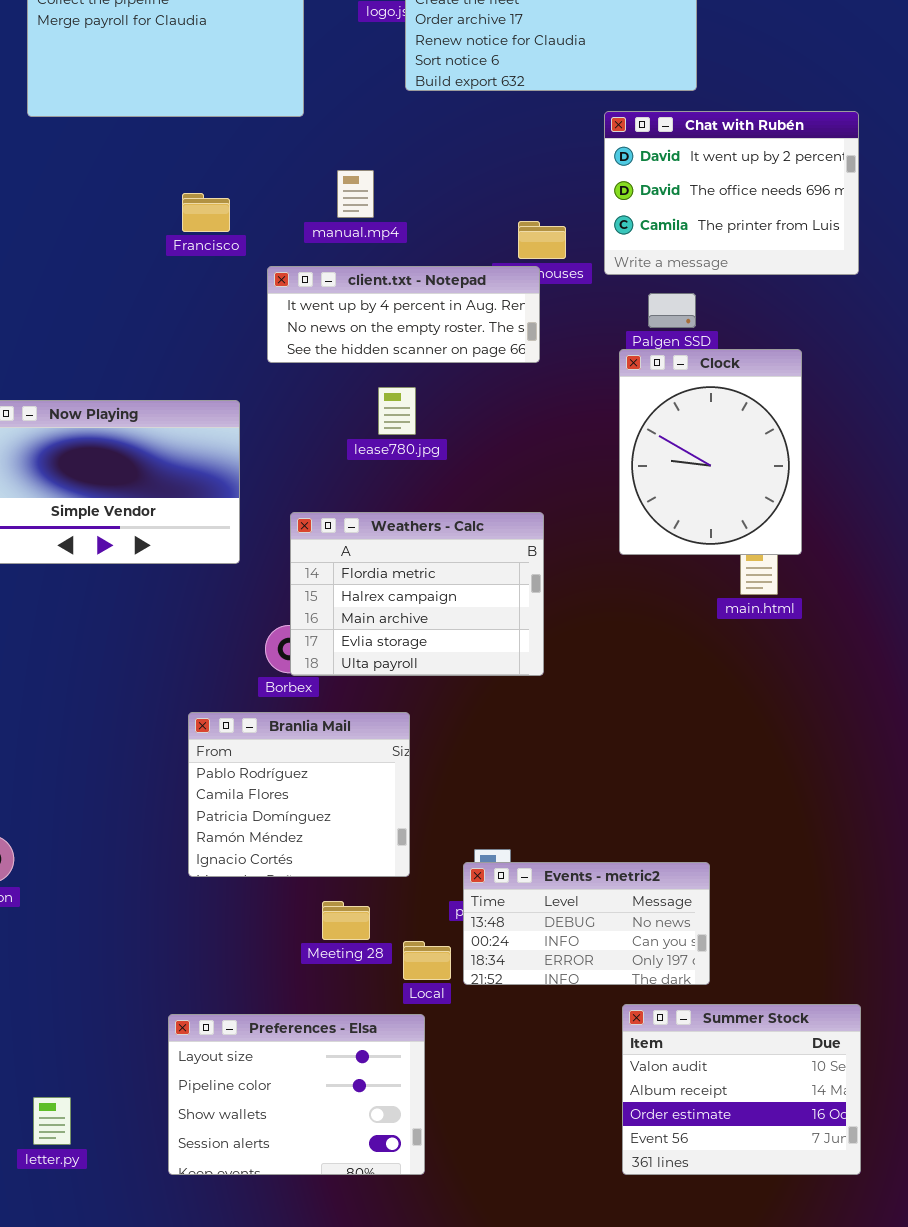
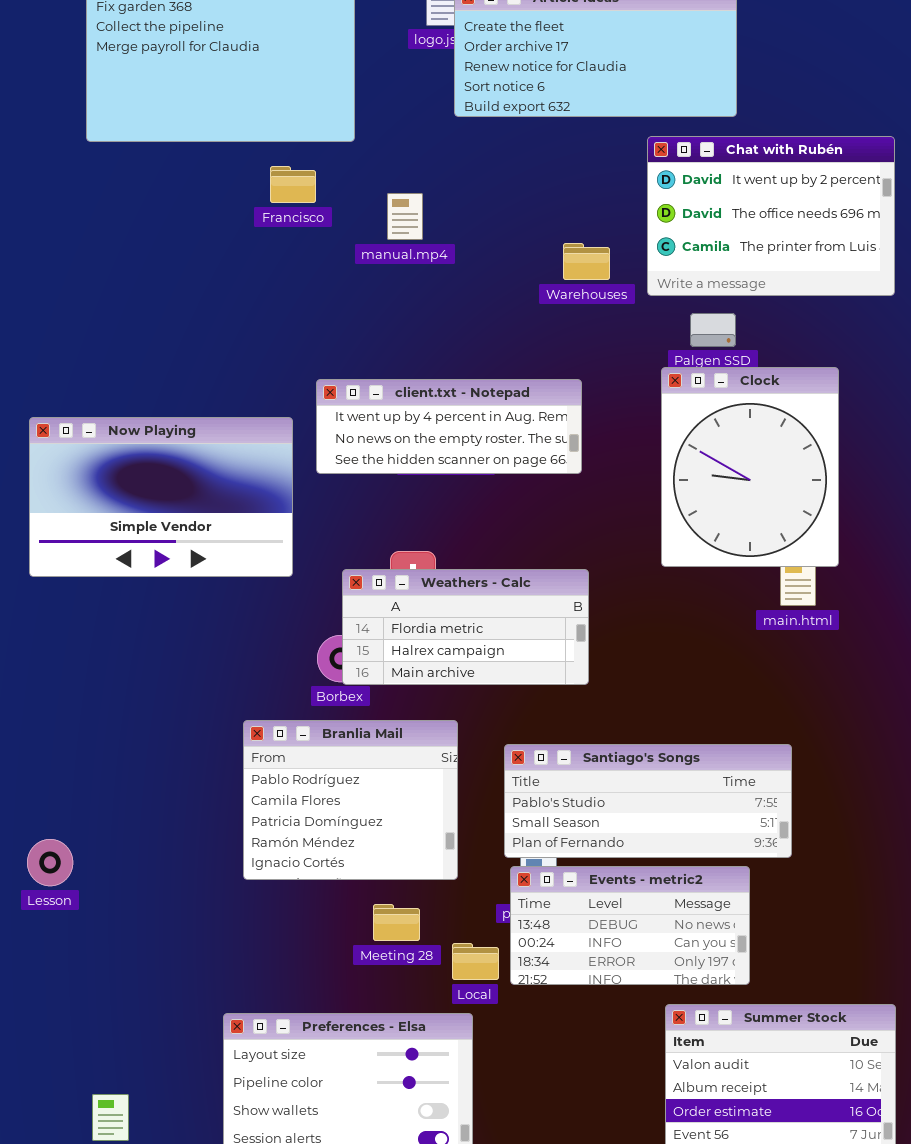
Francisco: [182,193,230,232] -> [270,166,316,203], moved
client.txt - Notepad: [267,266,540,363] -> [316,379,582,474], moved
Weathers - Calc: [290,512,544,676] -> [342,569,589,685], resized
Santiago's Songs: none -> [504,744,792,858], opened

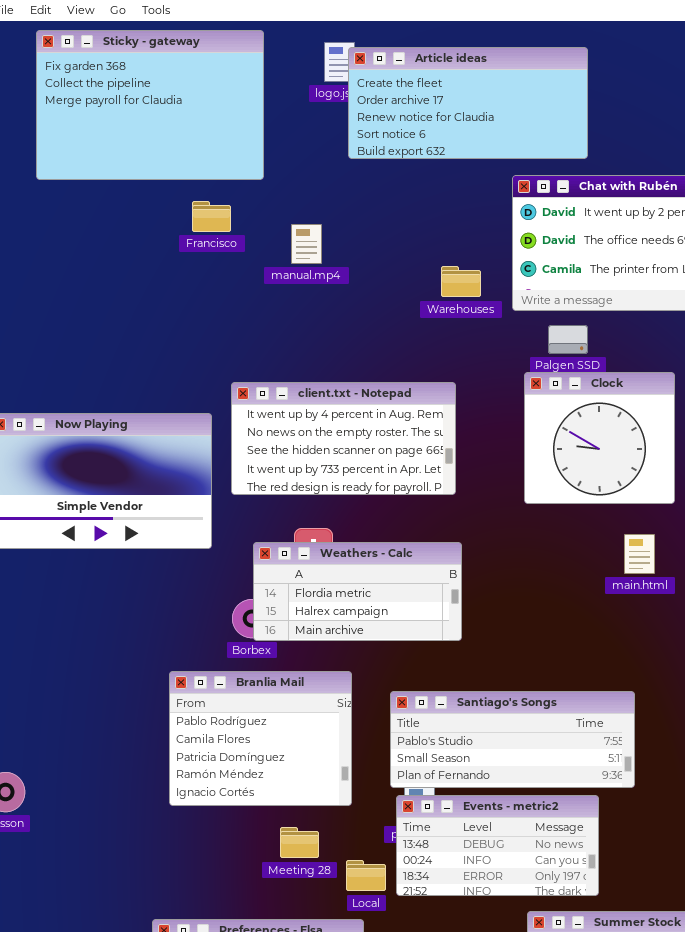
Clock: [661,367,839,567] -> [524,372,675,504], resized
client.txt - Notepad: [316,379,582,474] -> [231,382,456,495], resized

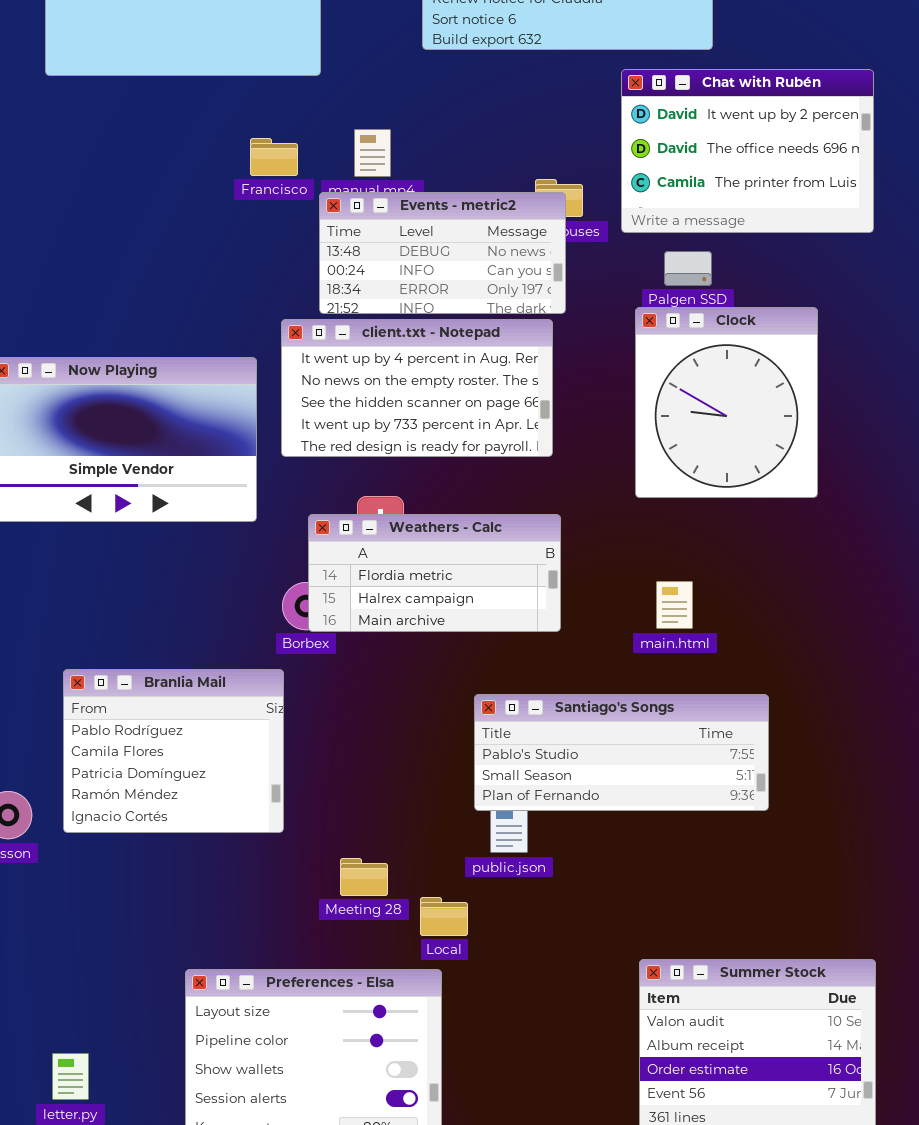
Francisco: [192,201,231,232] -> [250,138,298,176], moved
Clock: [524,372,675,504] -> [635,307,818,498], resized
main.html: [624,534,655,574] -> [656,581,693,629], moved
Branlia Mail: [169,671,352,806] -> [63,669,284,833], moved
Events - metric2: [396,795,599,896] -> [319,192,566,314], moved

